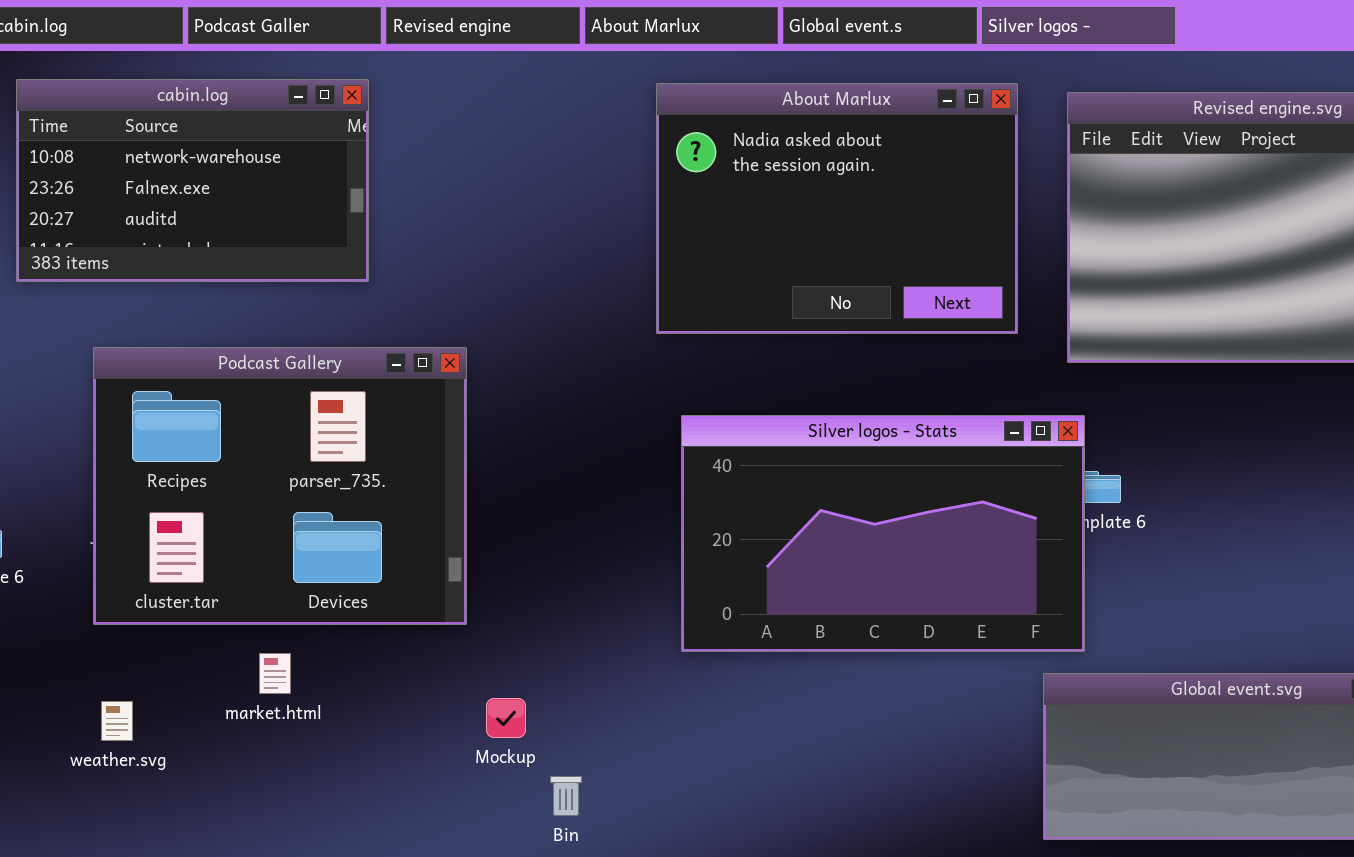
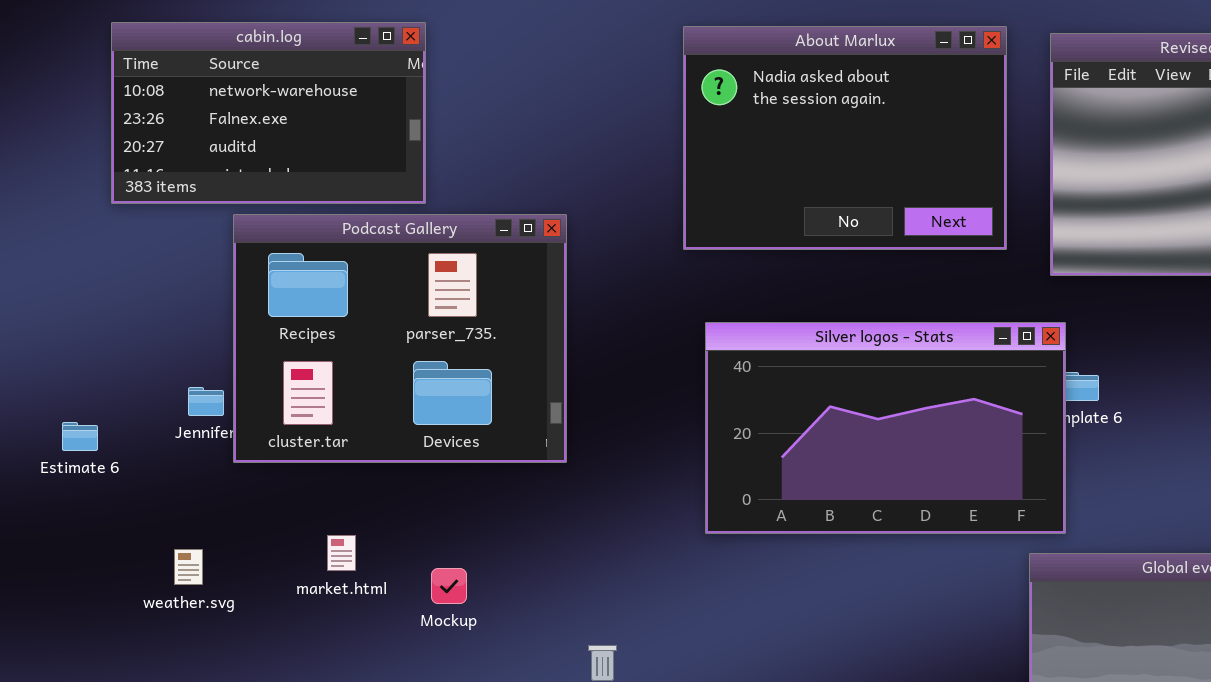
Podcast Gallery: [93,347,467,625] -> [233,214,567,463], moved
Mockup: [486,698,526,738] -> [431,568,467,604], moved
weather.svg: [101,701,133,741] -> [174,549,203,585], moved

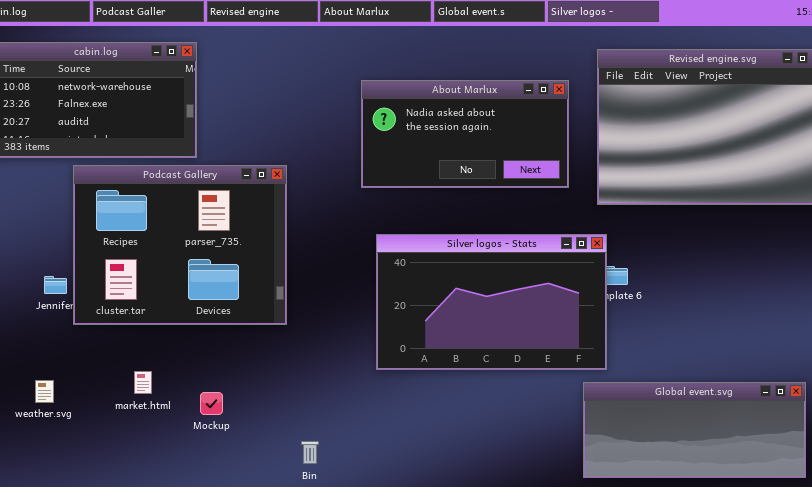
About Marlux: [683,26,1007,250] -> [361,80,569,188], resized

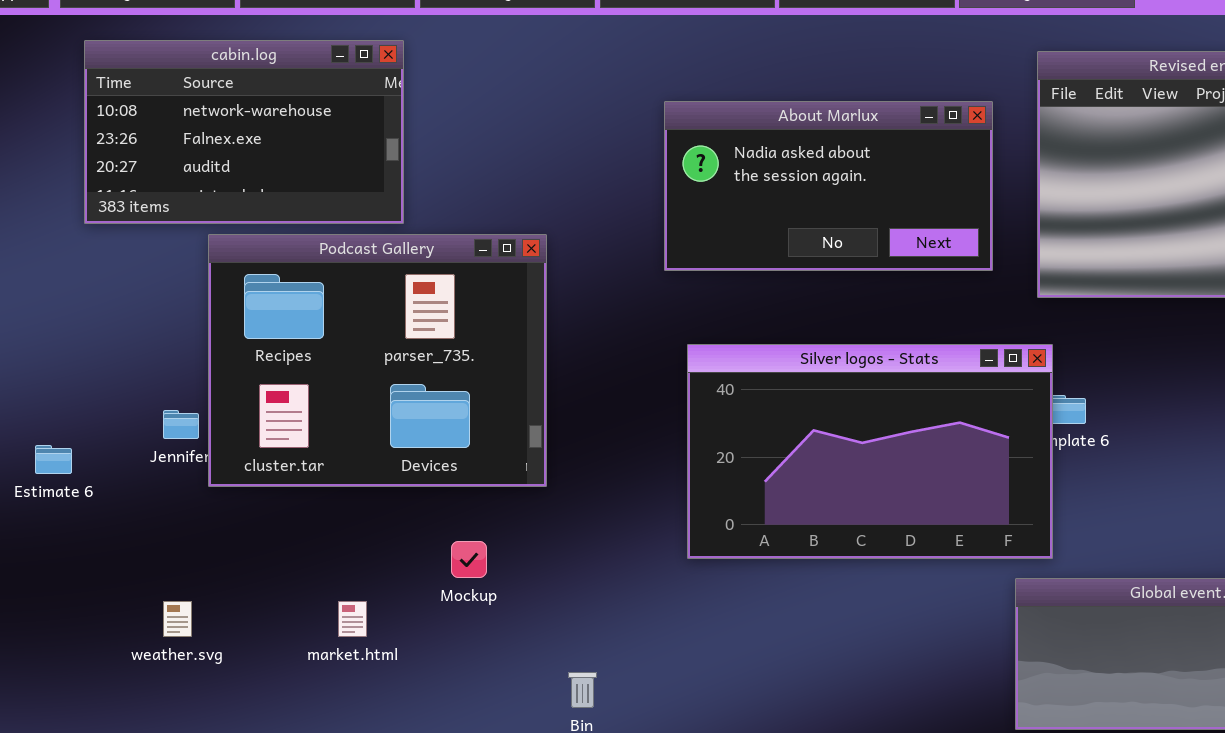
market.html: [134,371,152,394] -> [338,601,367,637], moved
weather.svg: [35,380,54,403] -> [163,601,192,637], moved
Mockup: [200,392,223,415] -> [451,541,487,578], moved

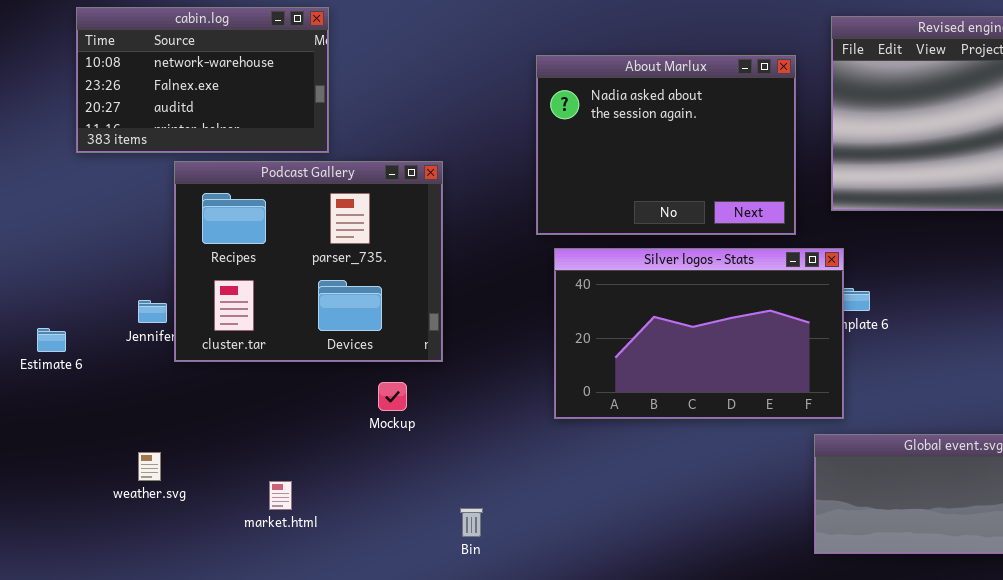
About Marlux: [664,101,993,271] -> [536,55,796,235], resized
Mockup: [451,541,487,578] -> [378,382,407,411], moved
market.html: [338,601,367,637] -> [269,481,292,510], moved

